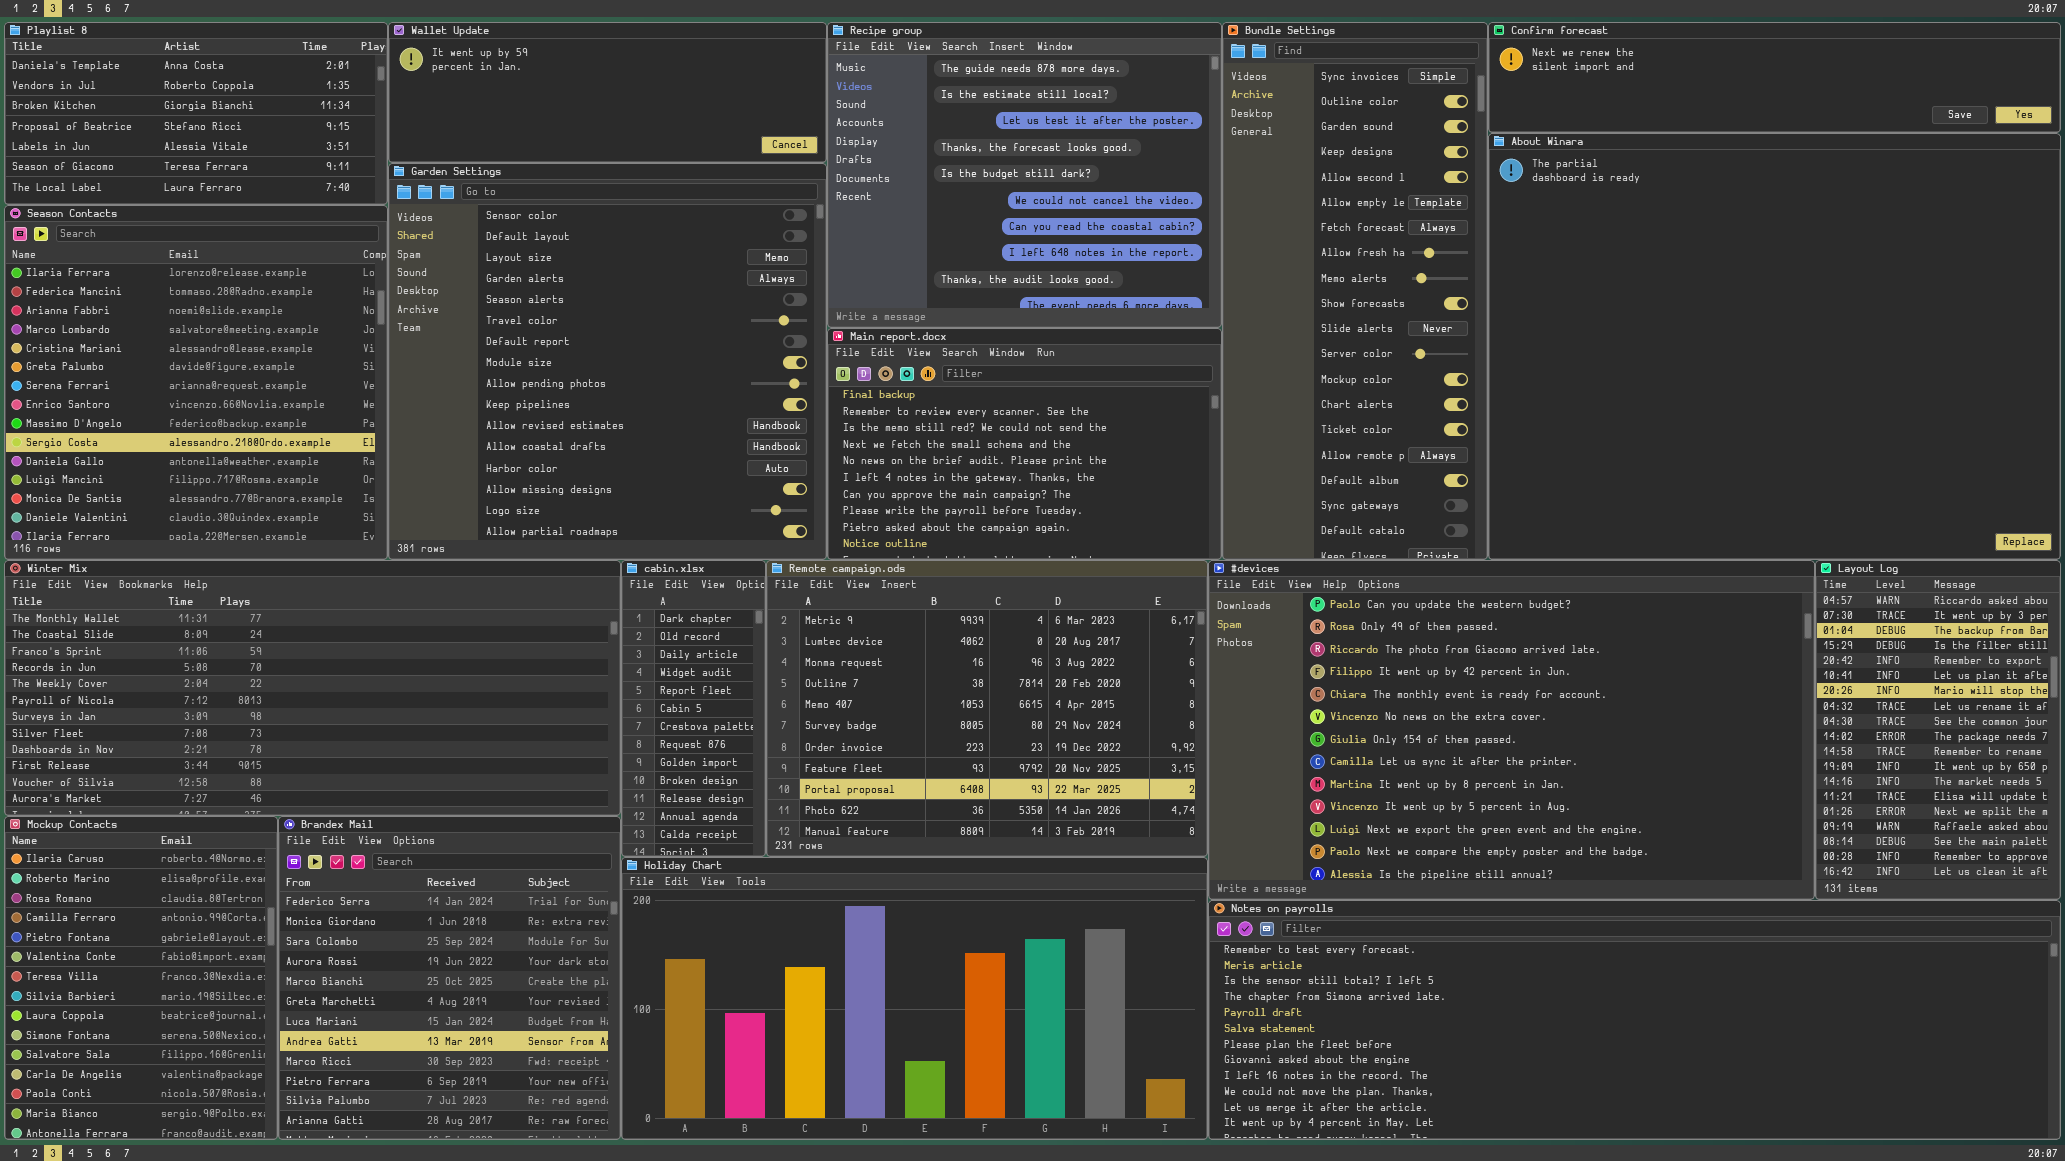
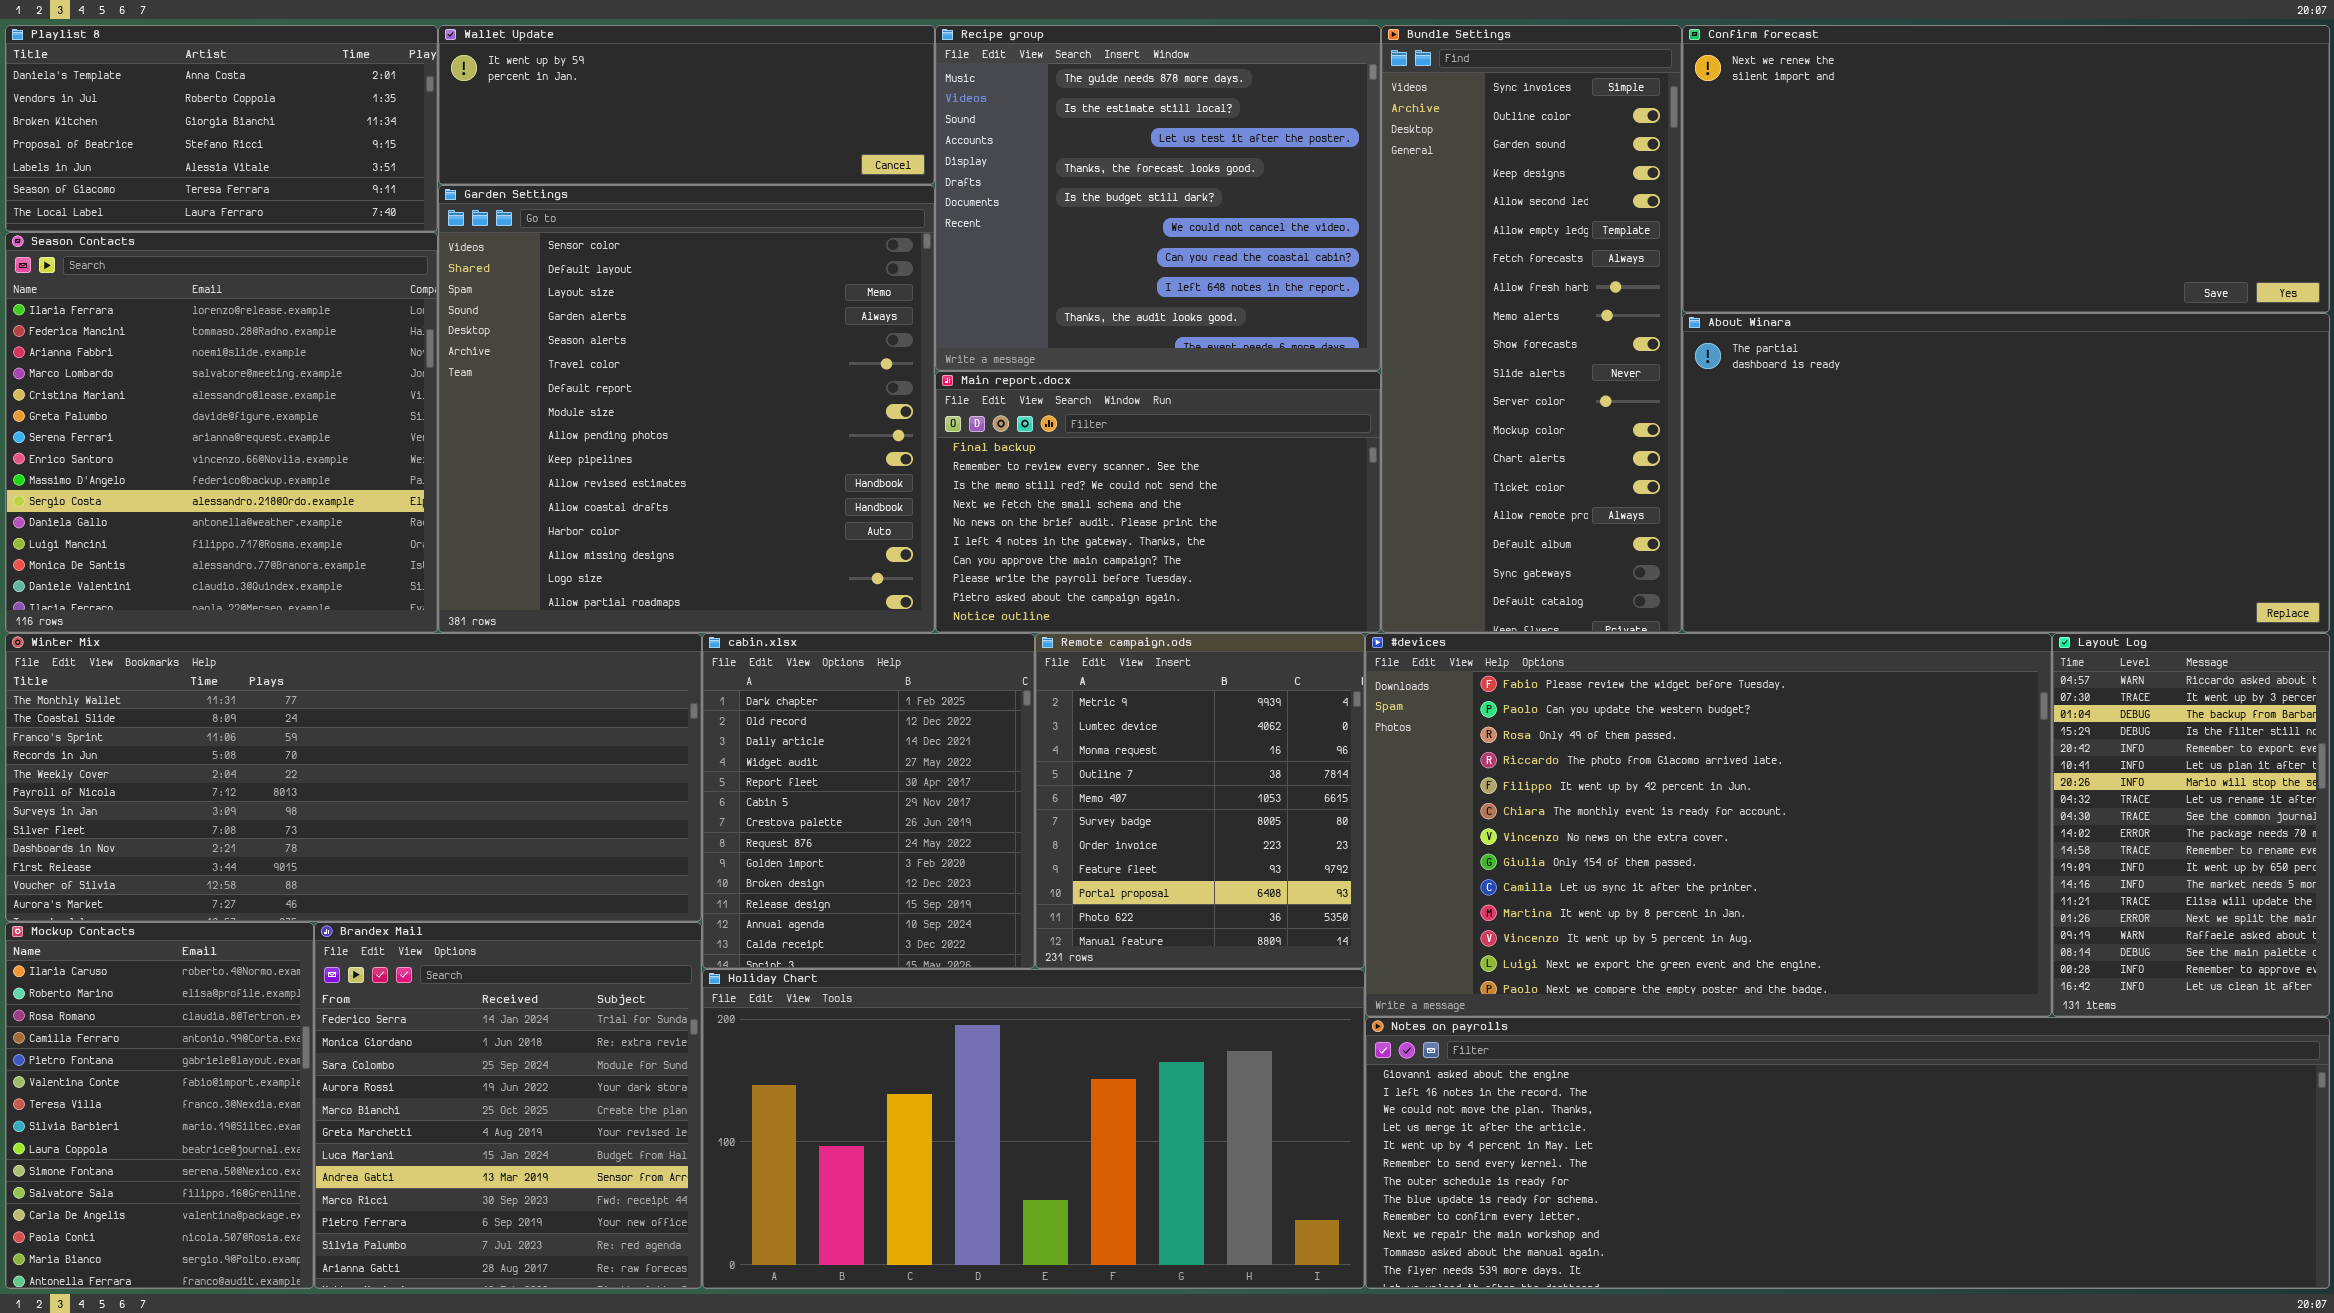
Confirm forecast: [1488,22,2061,133] -> [1682,25,2330,313], resized
About Winara: [1488,133,2061,560] -> [1682,313,2330,633], resized
cabin.xlsx: [621,560,766,857] -> [702,633,1035,969], resized
Remote campaign.ods: [766,560,1208,857] -> [1035,633,1365,969], resized
#devices: [1208,560,1815,900] -> [1365,633,2052,1017], scrolled up 1 row
Notes on payrolls: [1208,900,2061,1140] -> [1365,1017,2330,1289], scrolled down 7 rows

